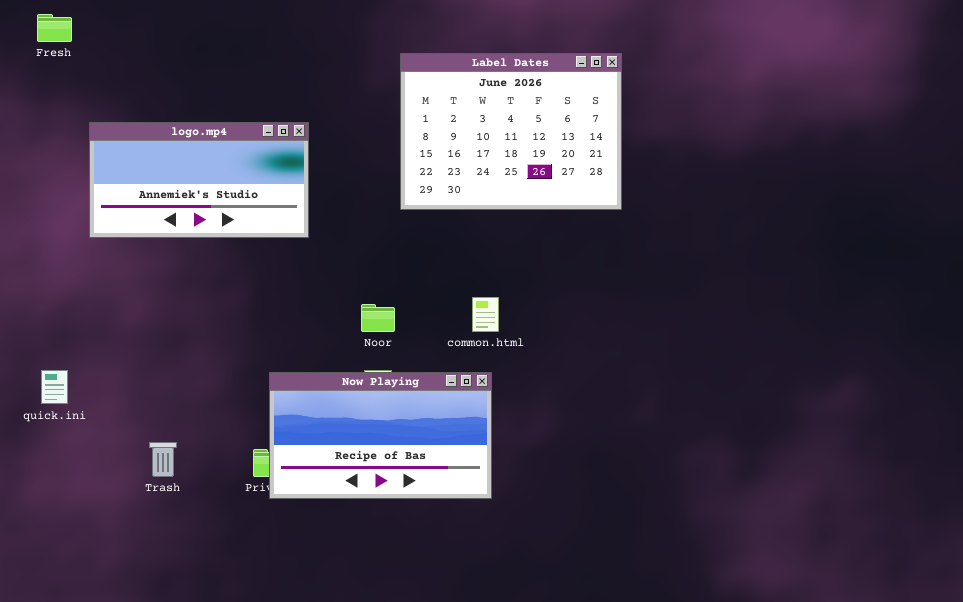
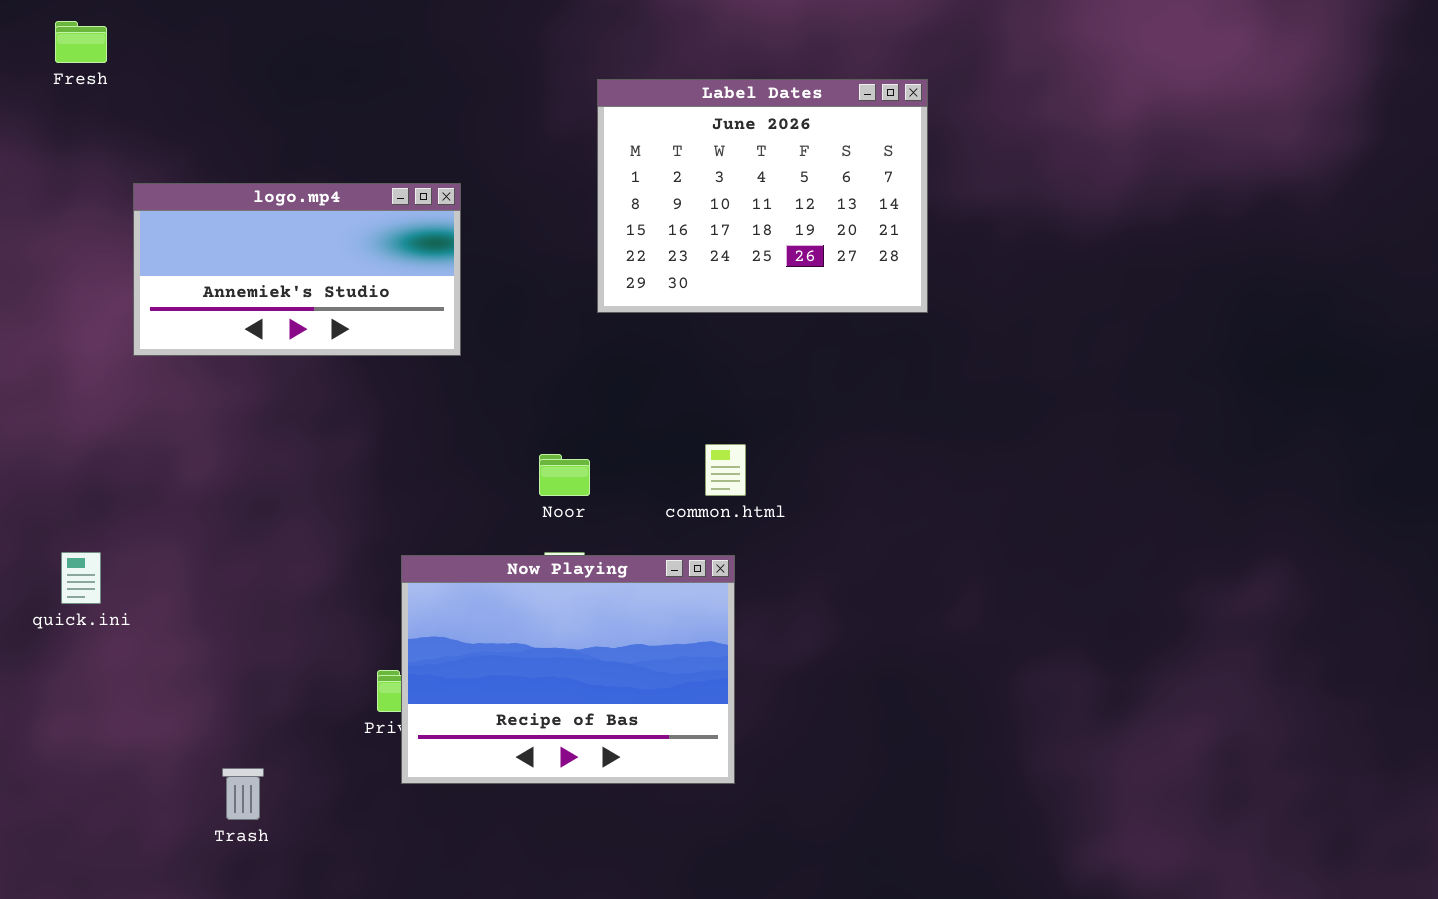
Now Playing: [269,372,492,499] -> [401,555,735,784], resized
Trash: [149,442,177,477] -> [222,768,264,820], moved

